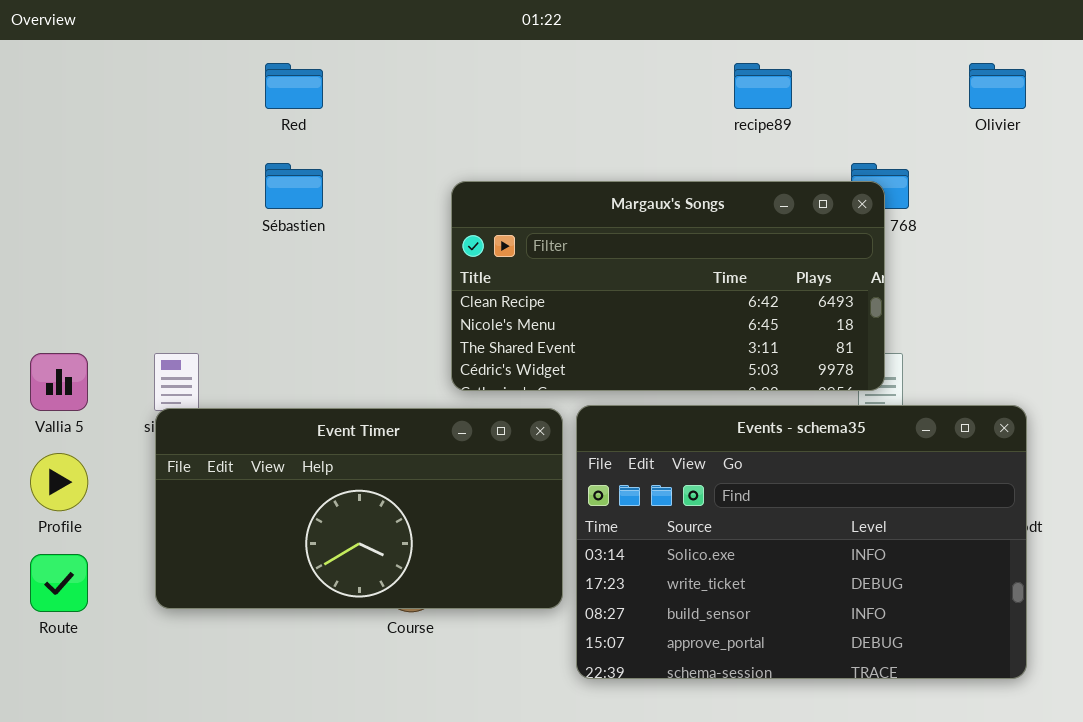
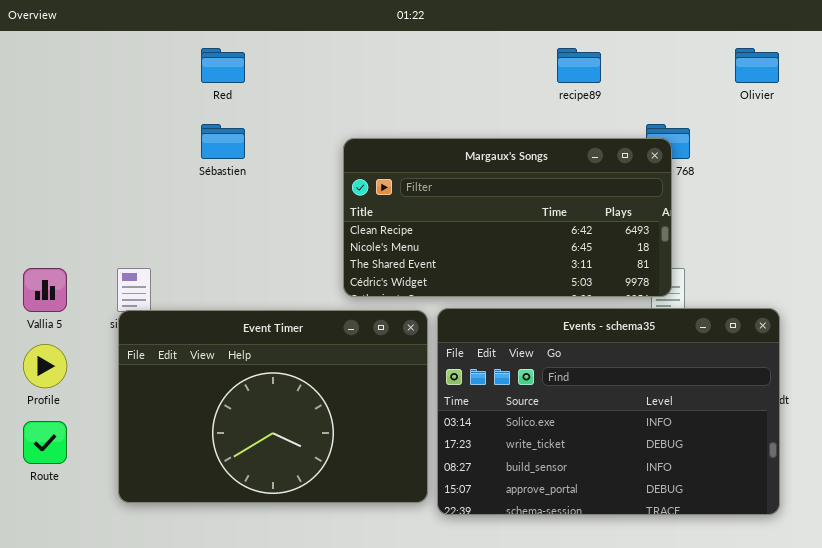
Event Timer: [155,408,563,609] -> [118,310,428,503], resized

